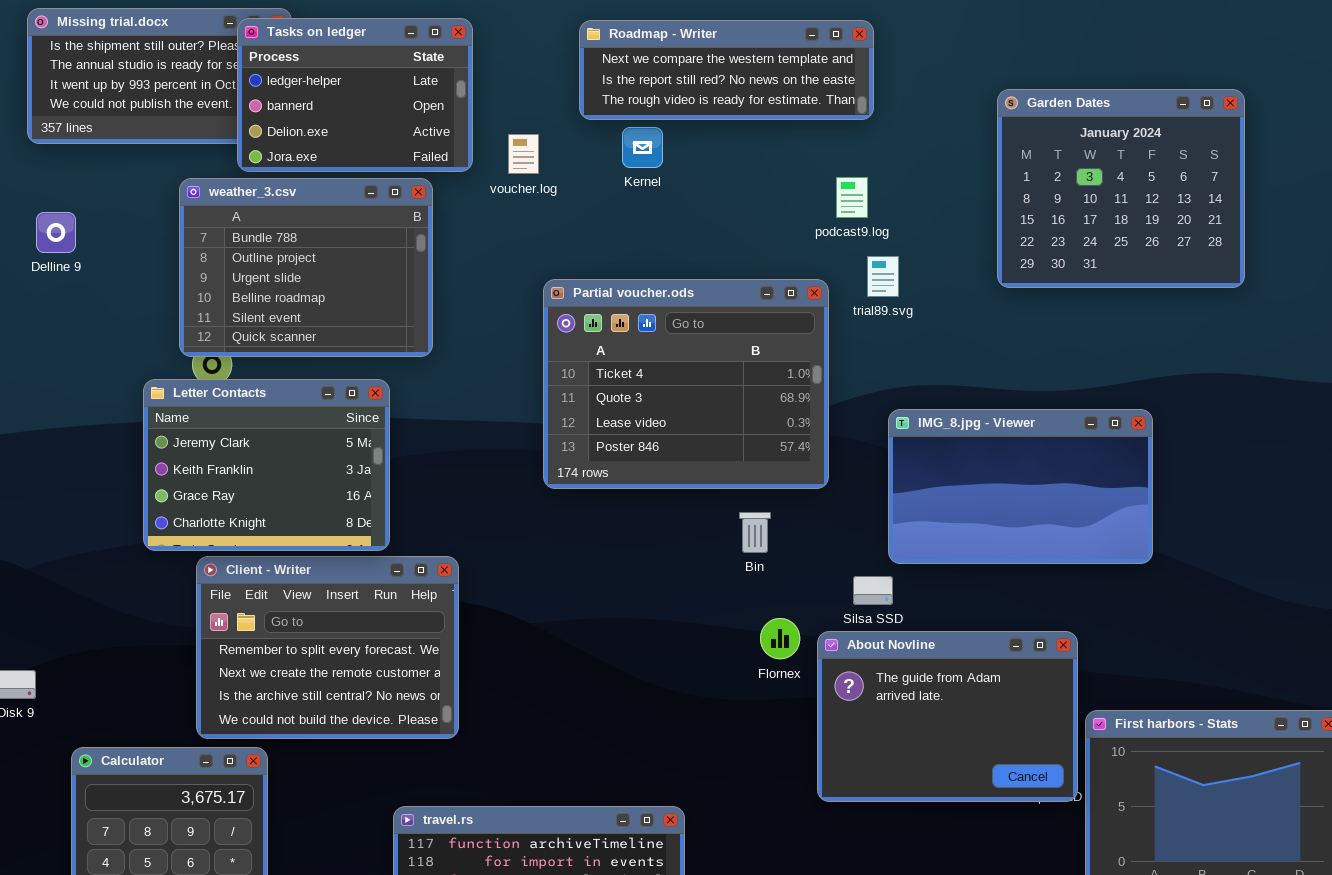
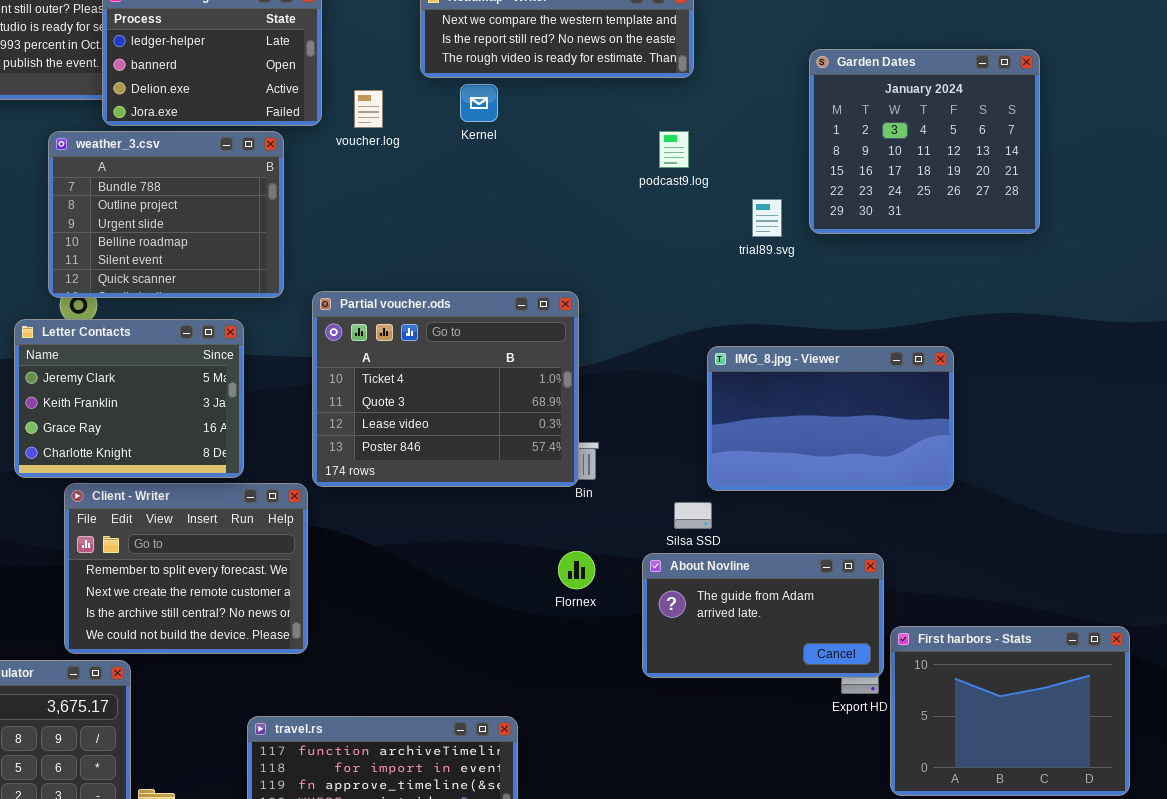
trial89.svg: [867,256,899,297] -> [752,199,782,237], moved
Partial voucher.ods: [543,279,829,489] -> [312,291,579,487], moved
Flornex: [760,618,800,659] -> [558,551,595,589], moved
About Novline: [817,631,1078,802] -> [642,553,884,678], resized

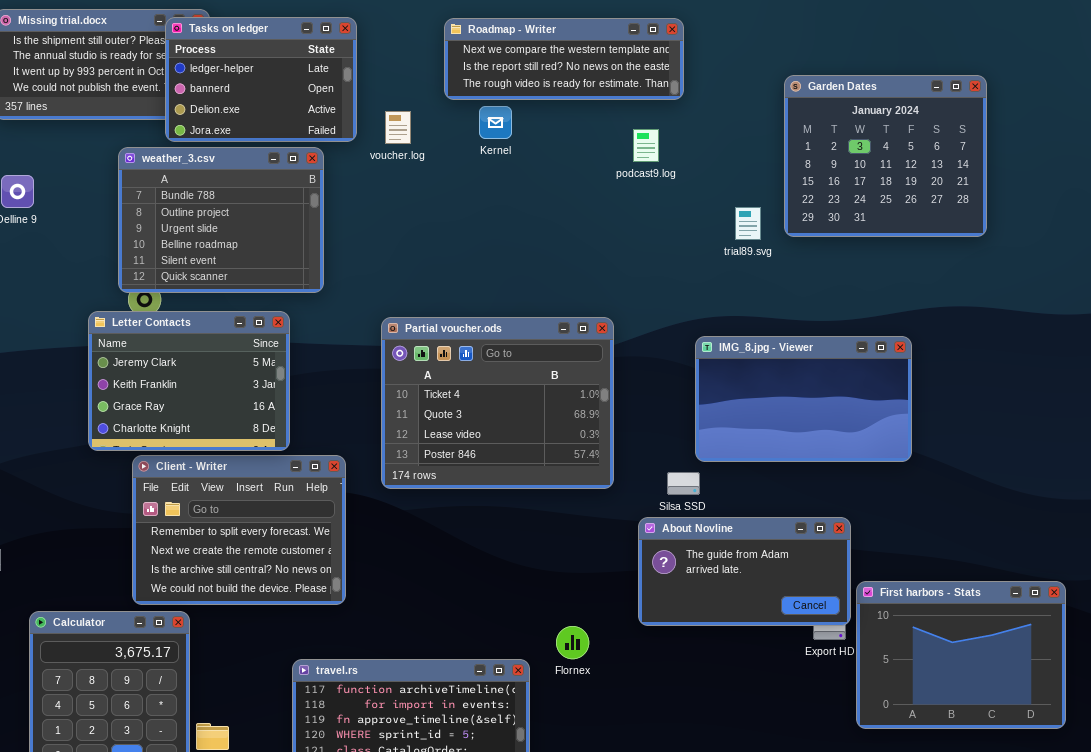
podcast9.log: [659,131,689,168] -> [633,129,659,162], moved
Partial voucher.ods: [312,291,579,487] -> [381,317,614,489], moved
Flornex: [558,551,595,589] -> [556,626,589,659], moved

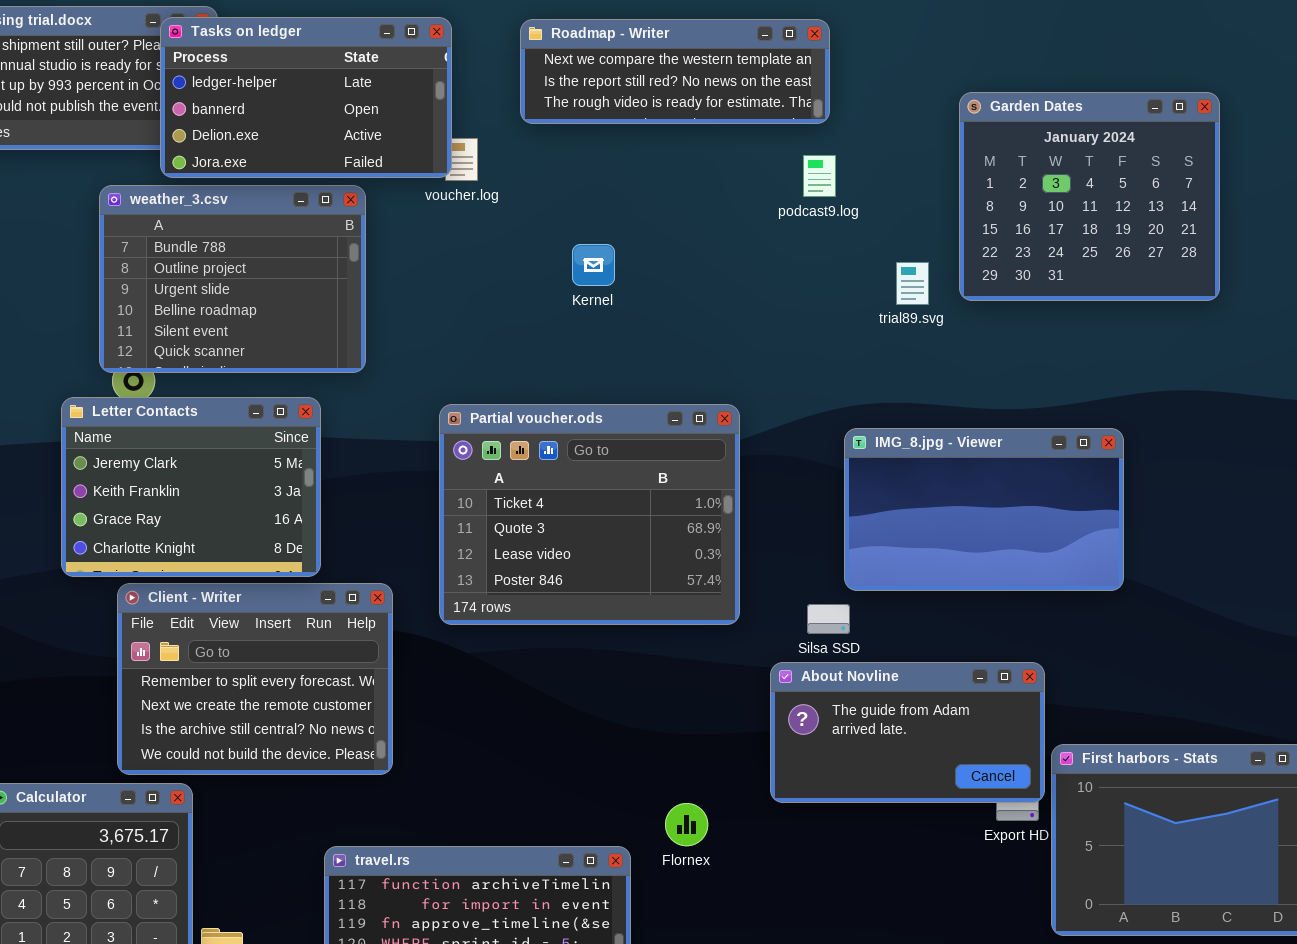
Tasks on ledger: [165,17,357,142] -> [160,17,452,178], resized
Kernel: [479,106,512,139] -> [572,244,615,286], moved
podcast9.log: [633,129,659,162] -> [803,155,836,197], moved

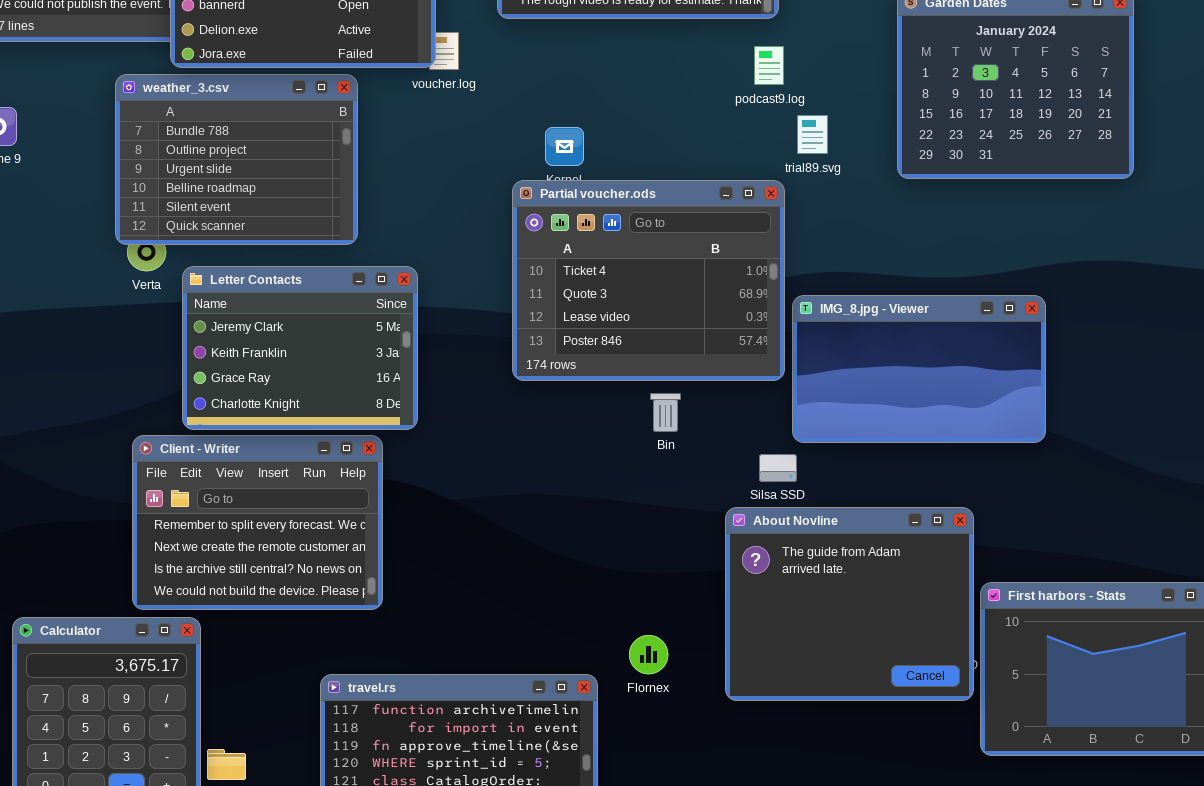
trial89.svg: [896,262,929,305] -> [797,115,828,154], moved
Letter Contacts: [61,397,321,577] -> [182,266,418,430], moved
Partial voucher.ods: [439,404,740,625] -> [512,180,785,381], moved
About Novline: [770,662,1045,803] -> [725,507,974,701], resized

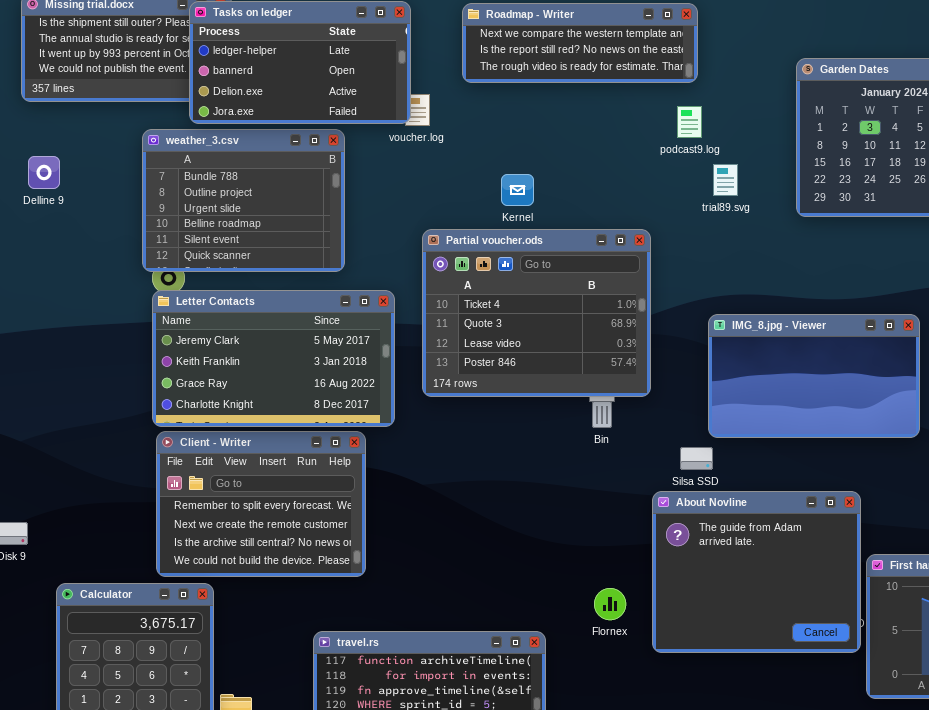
Partial voucher.ods: [512,180,785,381] -> [422,229,651,397], moved
Letter Contacts: [182,266,418,430] -> [152,290,395,427], resized
Flornex: [629,635,668,674] -> [594,588,626,620], moved

